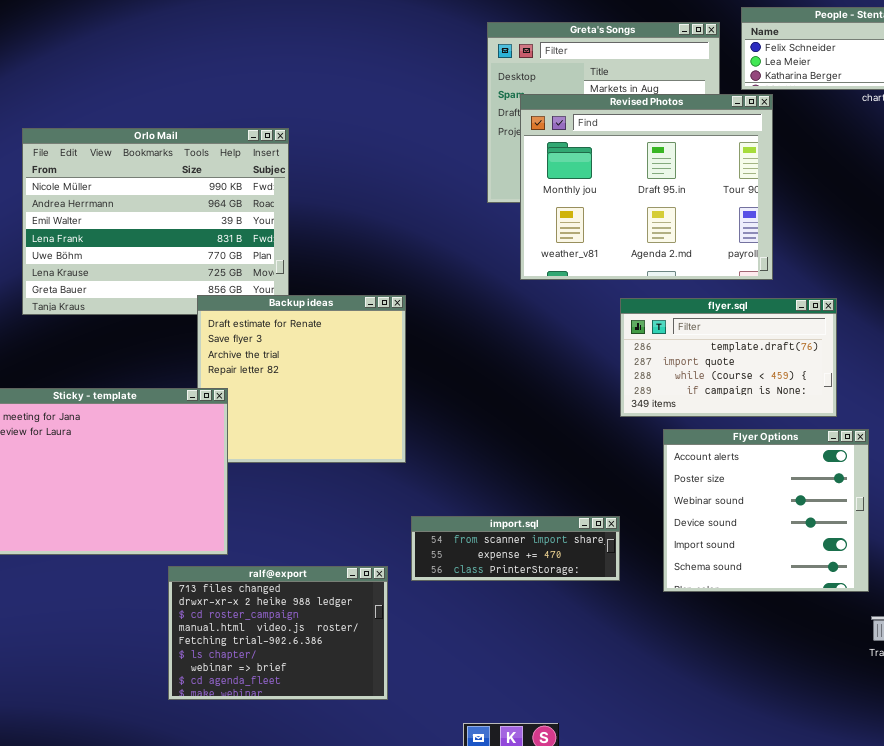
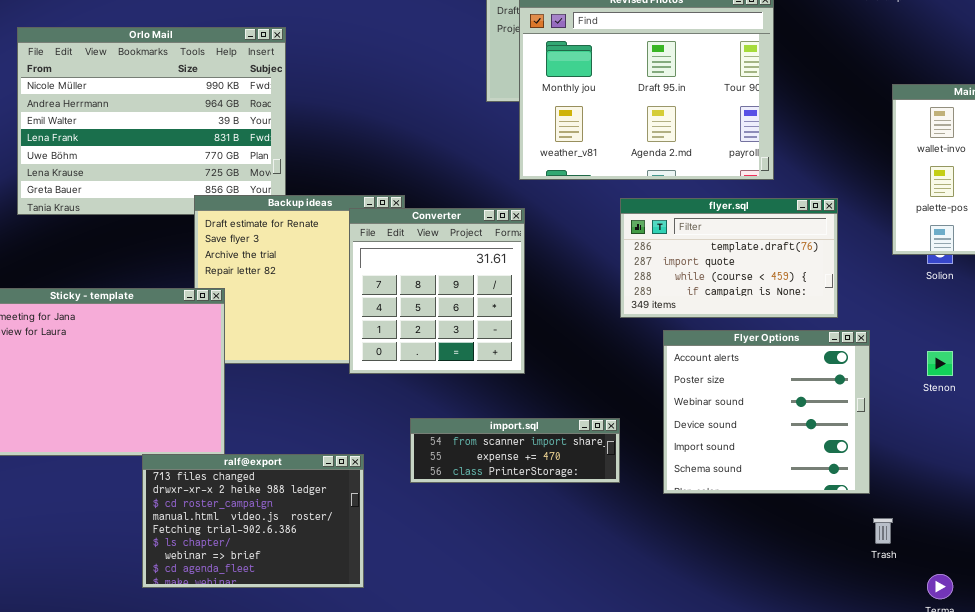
Converter: none -> [349,208,525,374], opened
ralf@export: [168,566,388,700] -> [142,454,364,588], moved

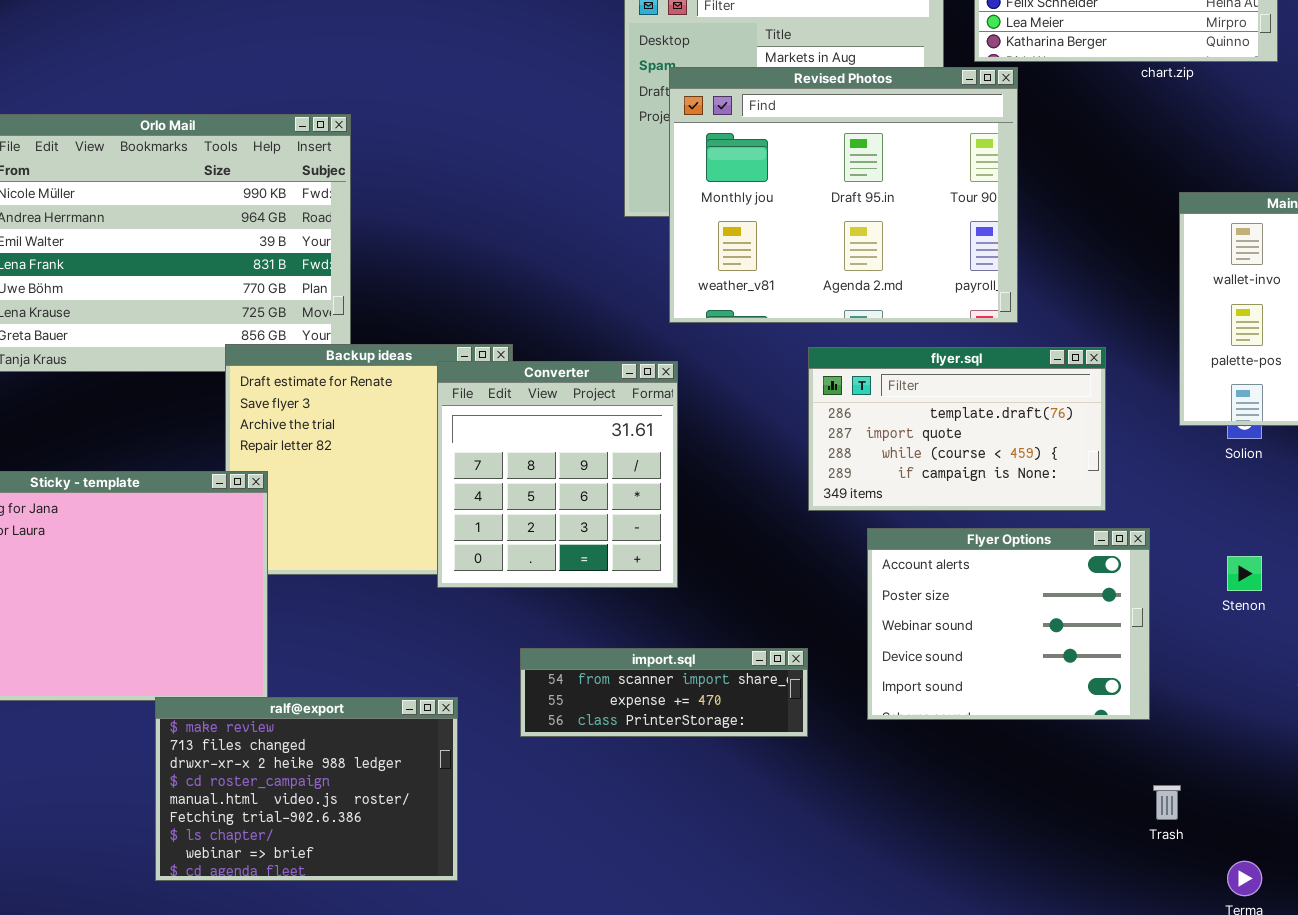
Flyer Options: [663,330,870,494] -> [867,528,1150,720], resized
ralf@export: [142,454,364,588] -> [155,697,458,881], scrolled up 1 row

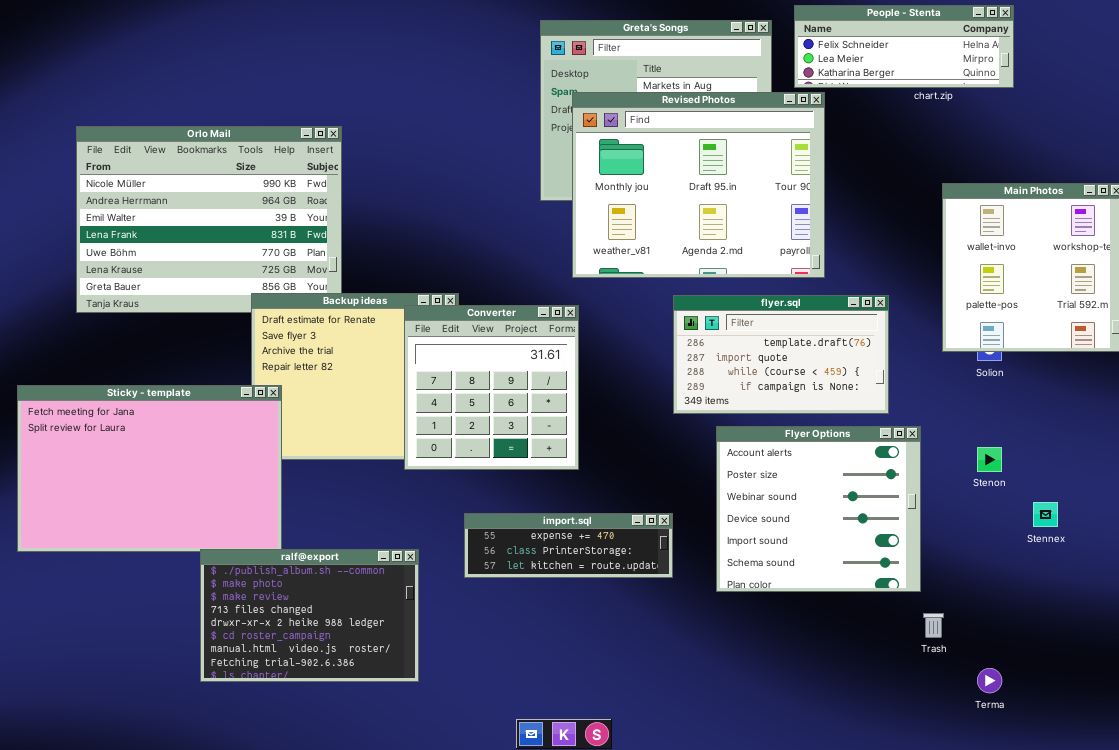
Flyer Options: [867,528,1150,720] -> [716,426,921,592], resized
import.sql: [520,648,808,737] -> [464,513,673,578], scrolled down 1 row
ralf@export: [155,697,458,881] -> [200,549,419,682], scrolled up 2 rows

